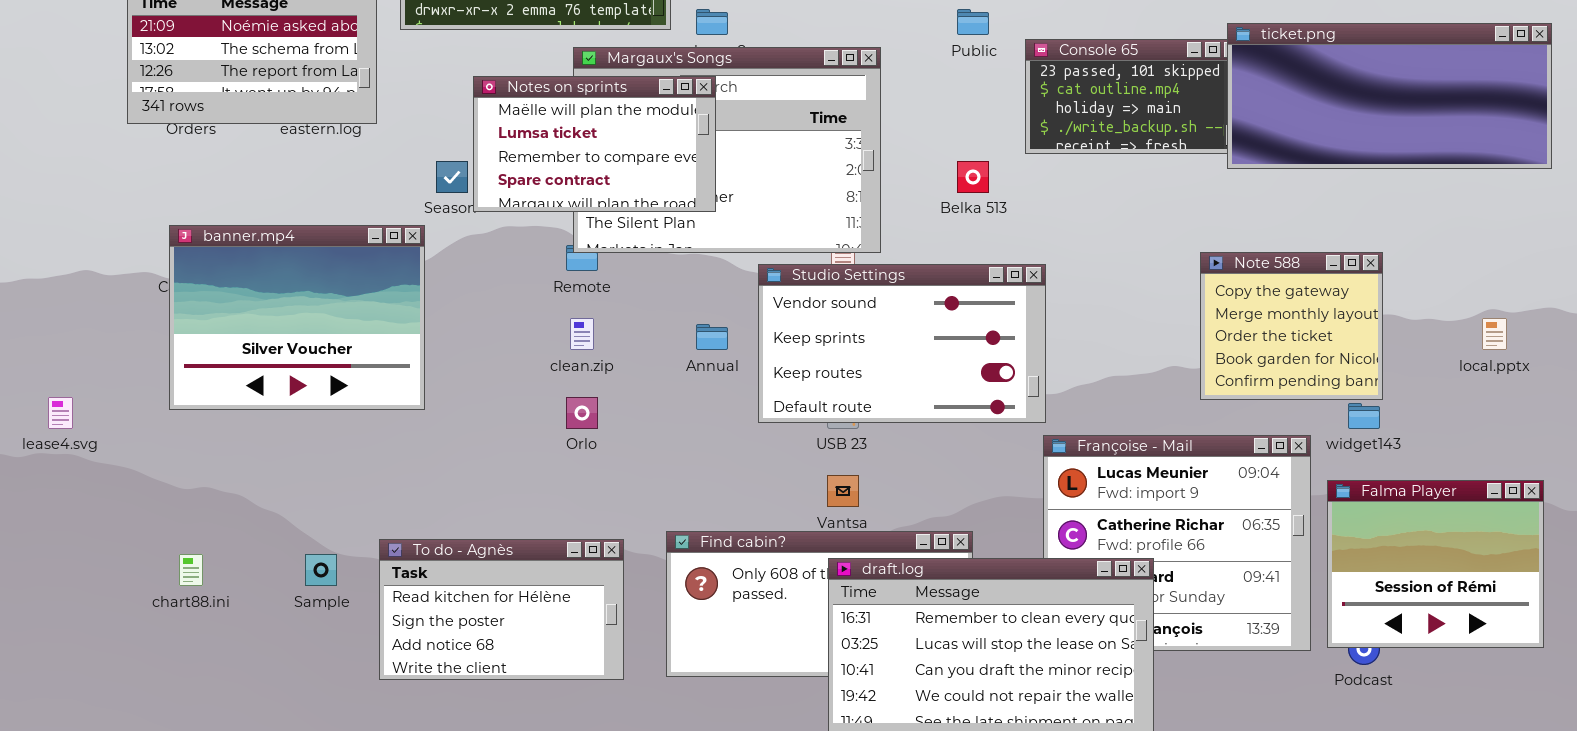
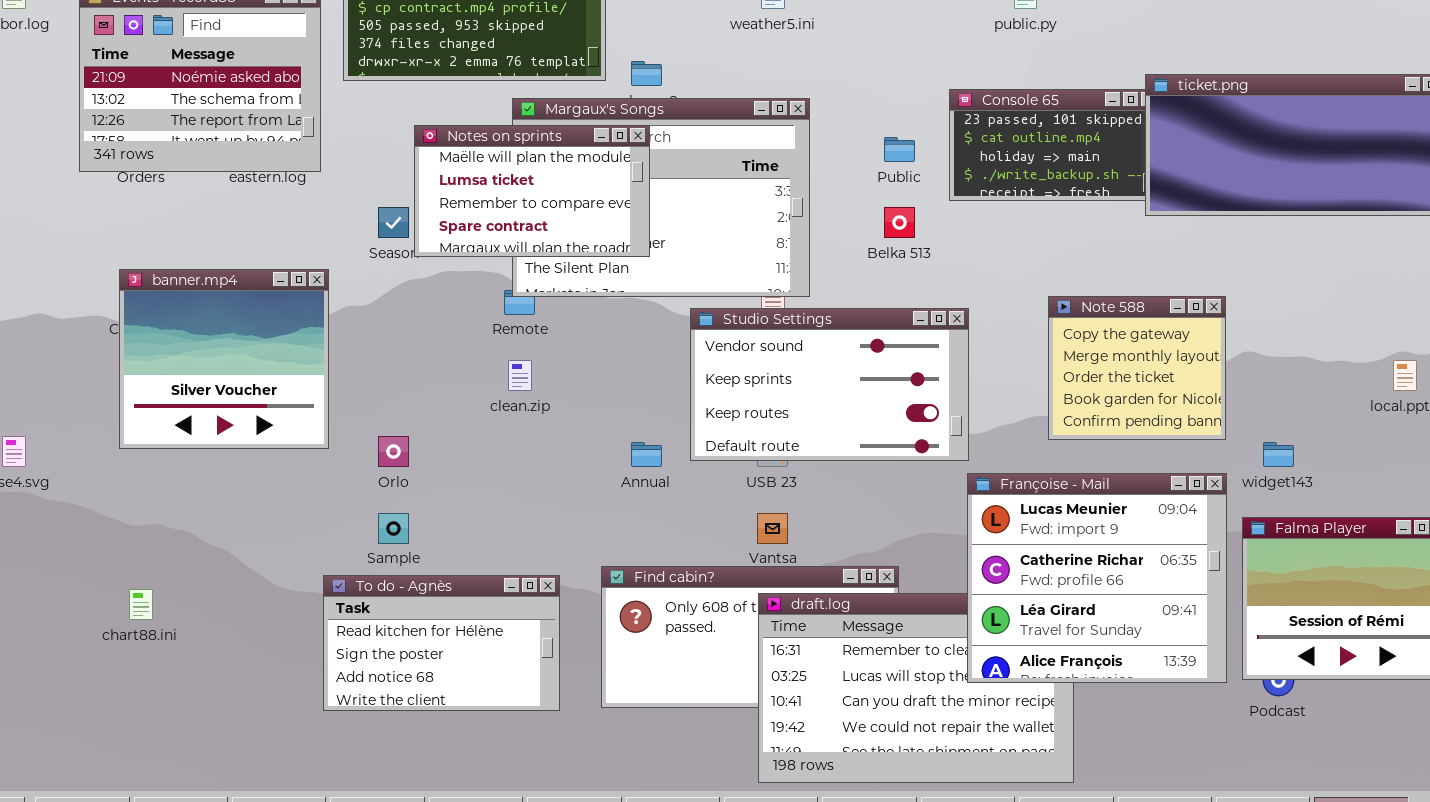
Public: [957,9,989,35] -> [884,137,915,162], moved
banner.mp4: [169,225,425,410] -> [119,269,329,449], resized
Note 588: [1200,252,1383,400] -> [1048,296,1226,440], moved
Annual: [696,324,728,350] -> [631,442,662,467], moved
Orlo: [566,397,598,429] -> [378,436,409,467], moved
Françoise - Mail: [1043,435,1311,651] -> [967,473,1227,683], raised
Sample: [305,554,337,586] -> [378,513,409,544], moved

